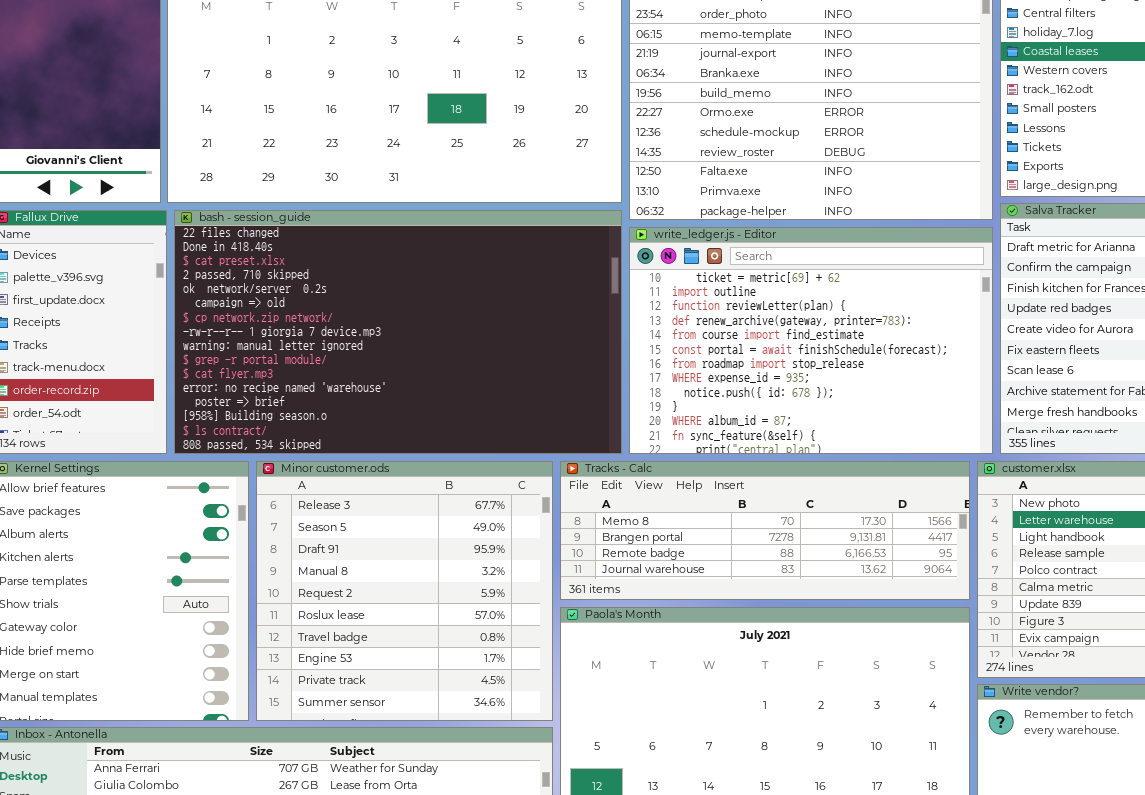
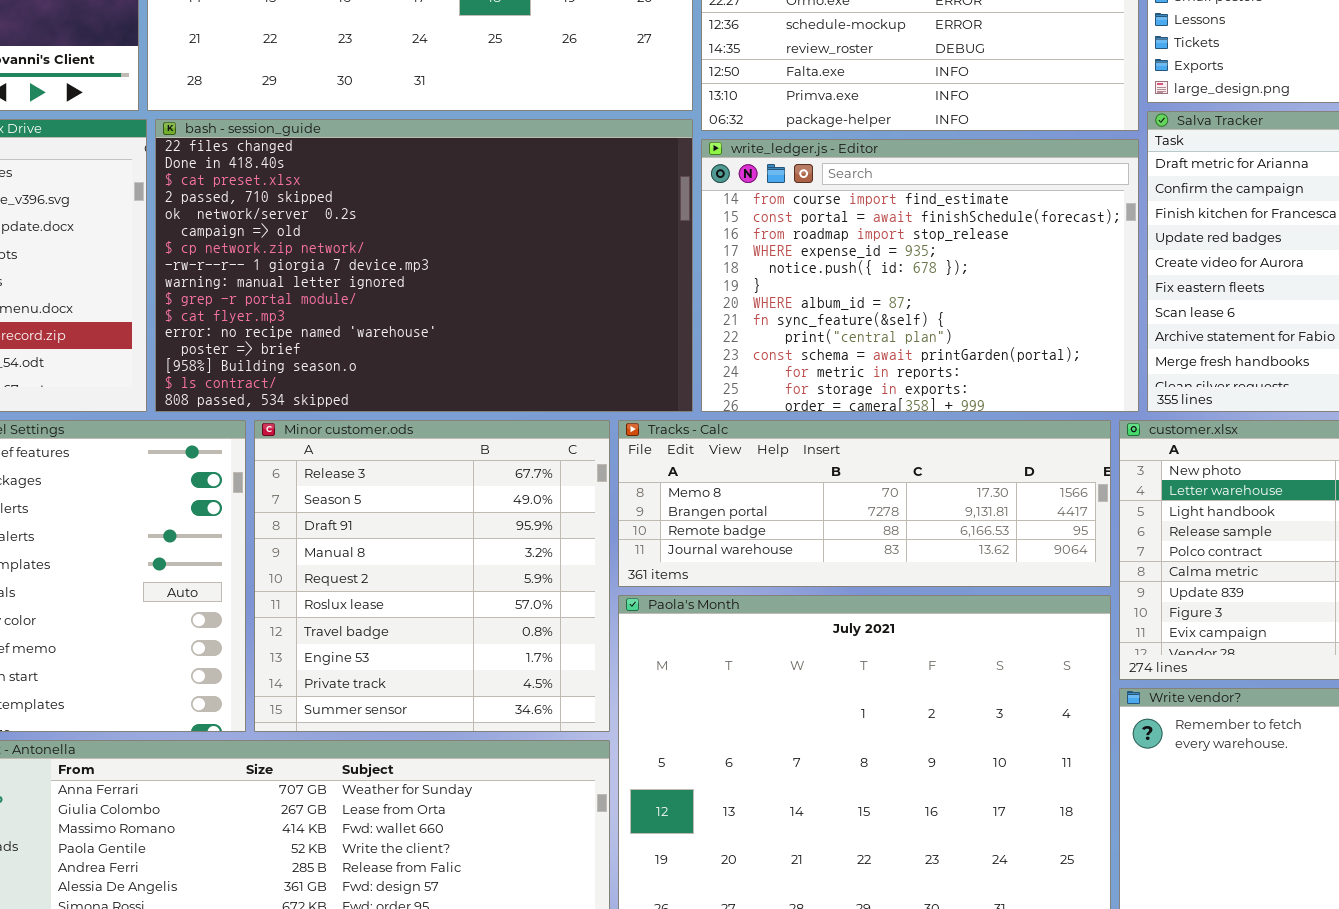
write_ledger.js - Editor: [629,227,993,454] -> [701,139,1139,412], scrolled down 4 rows

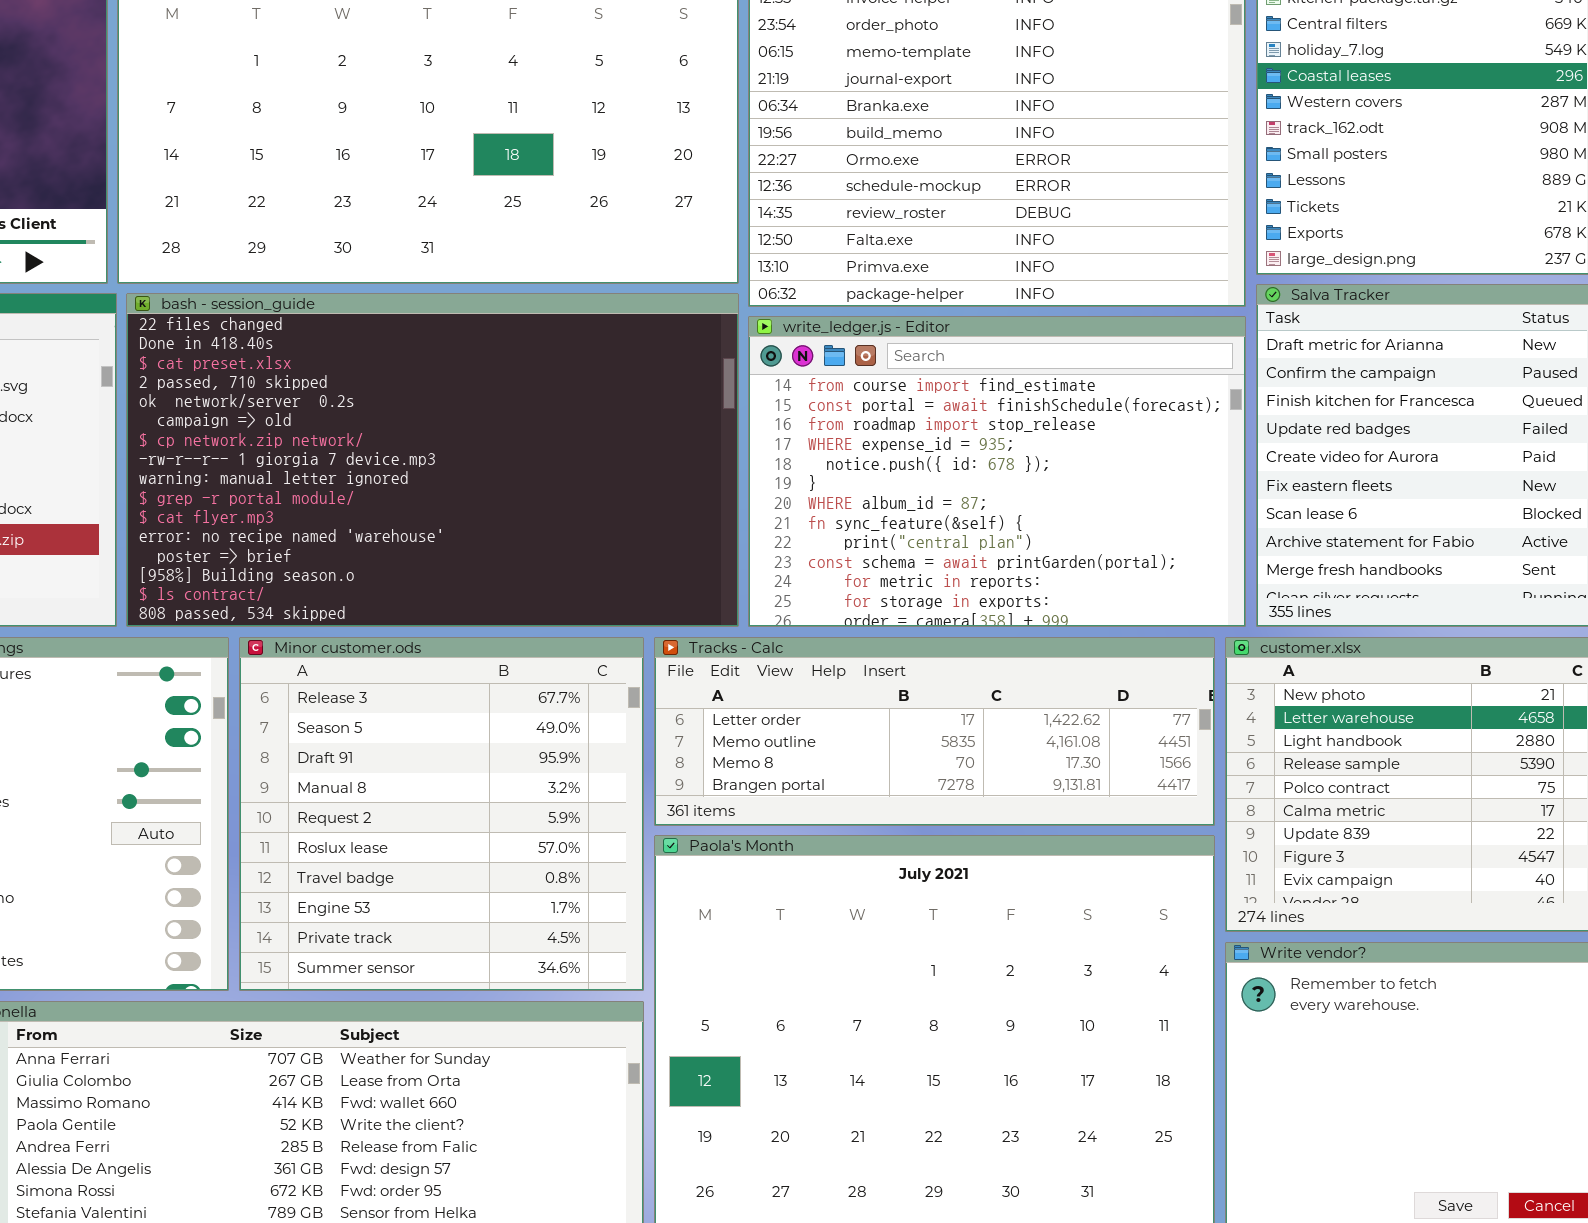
Tracks - Calc: [618,420,1111,587] -> [654,637,1215,826], scrolled up 2 rows

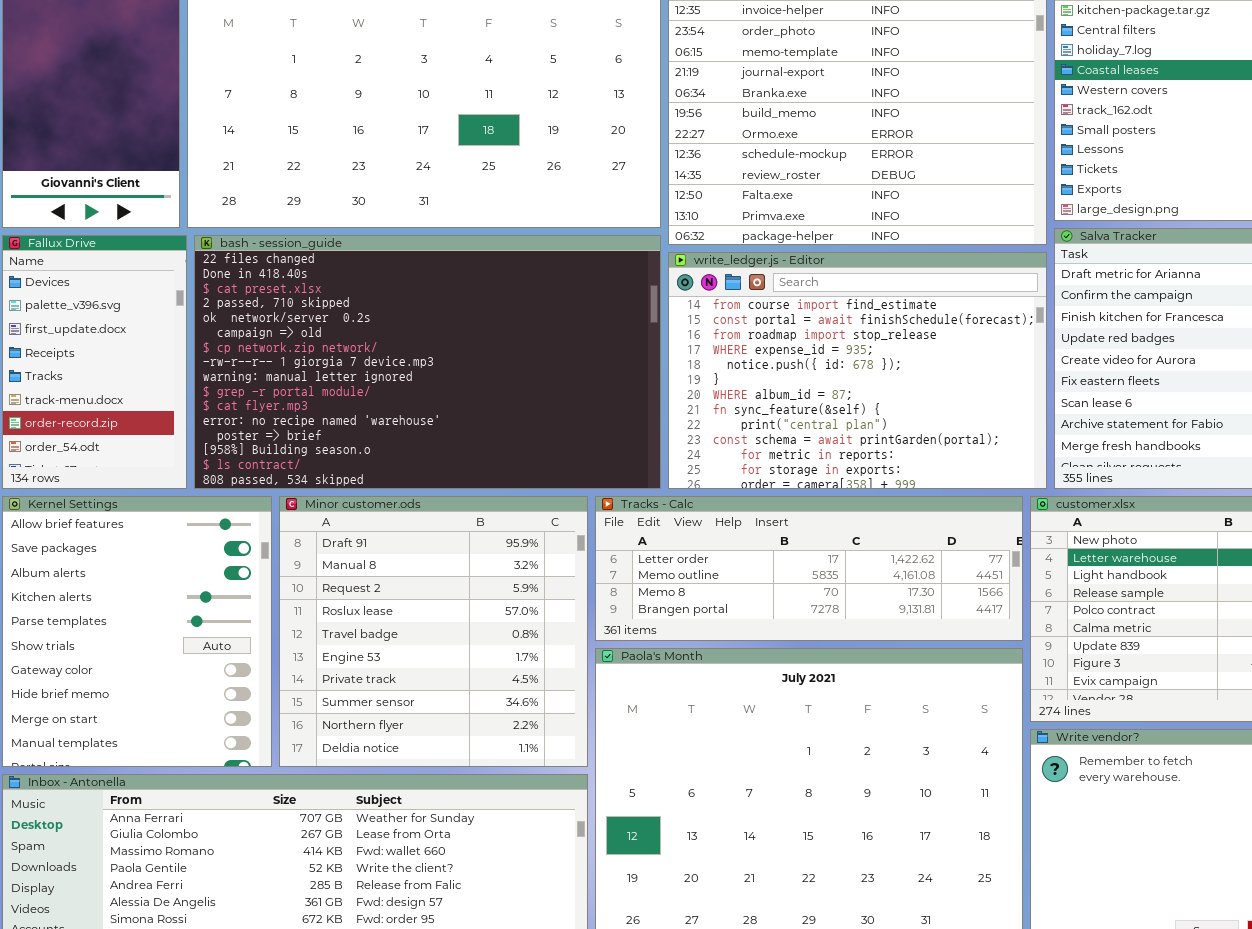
Minor customer.ods: [239,637,644,991] -> [279,496,588,767], scrolled down 2 rows

